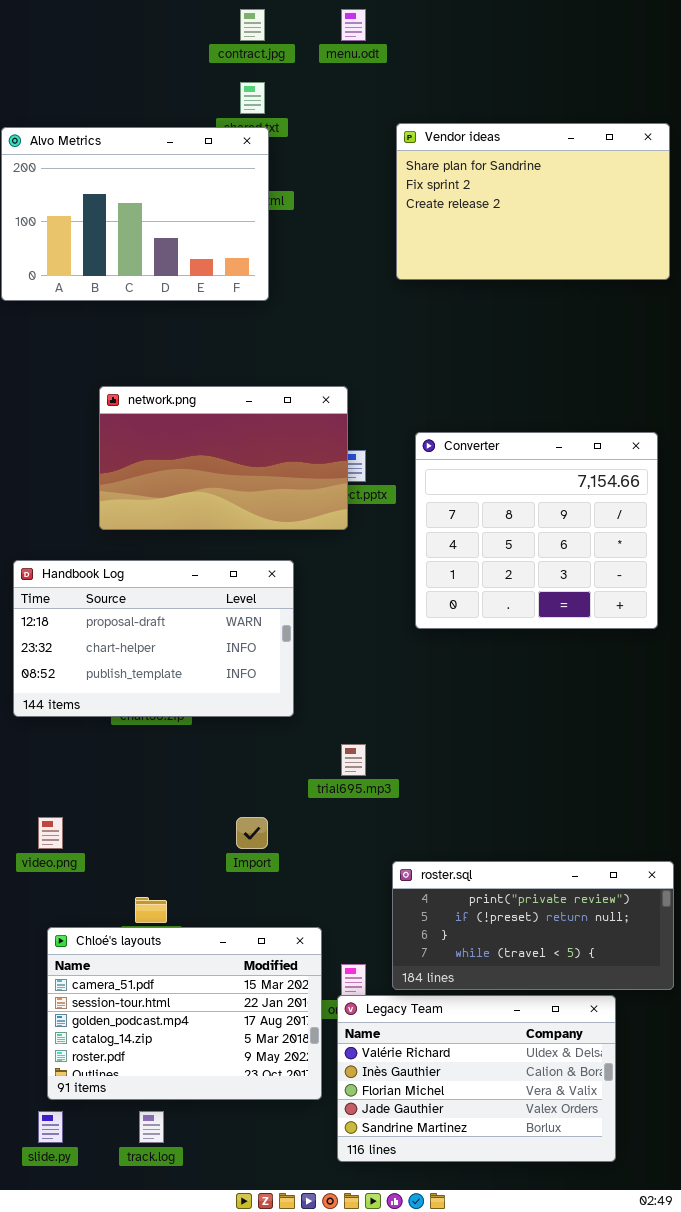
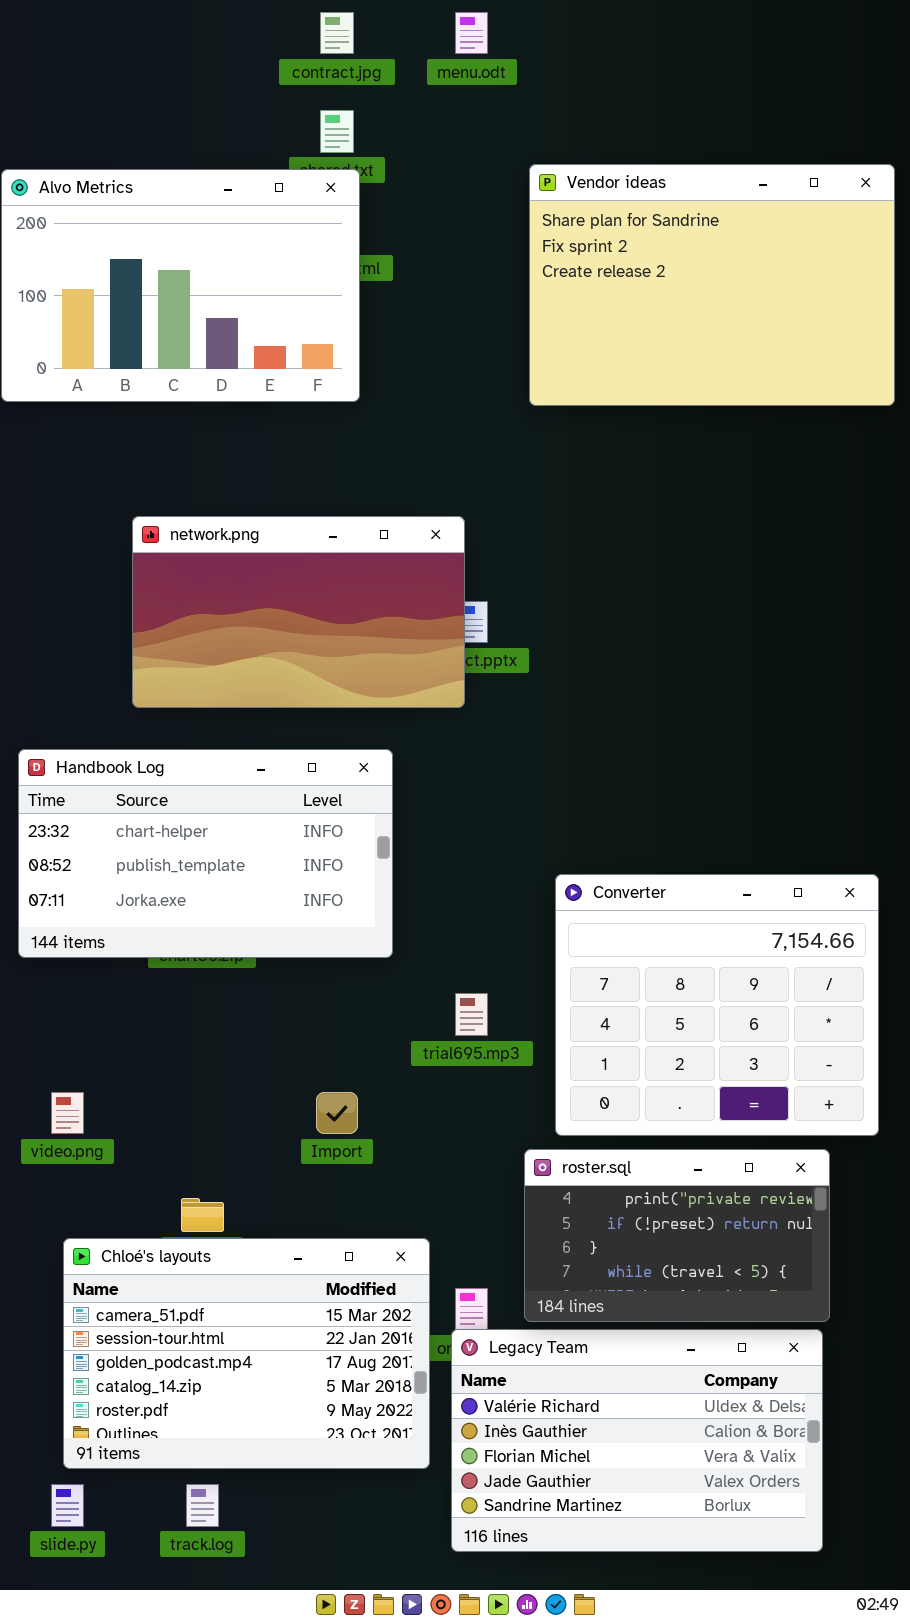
Vendor ideas: [396,123,670,280] -> [529,164,895,406], resized
Converter: [415,432,658,629] -> [555,874,879,1136], moved
Handbook Log: [13,560,294,717] -> [18,749,393,958], scrolled down 1 row
roster.sql: [392,861,674,990] -> [524,1149,830,1322], resized

